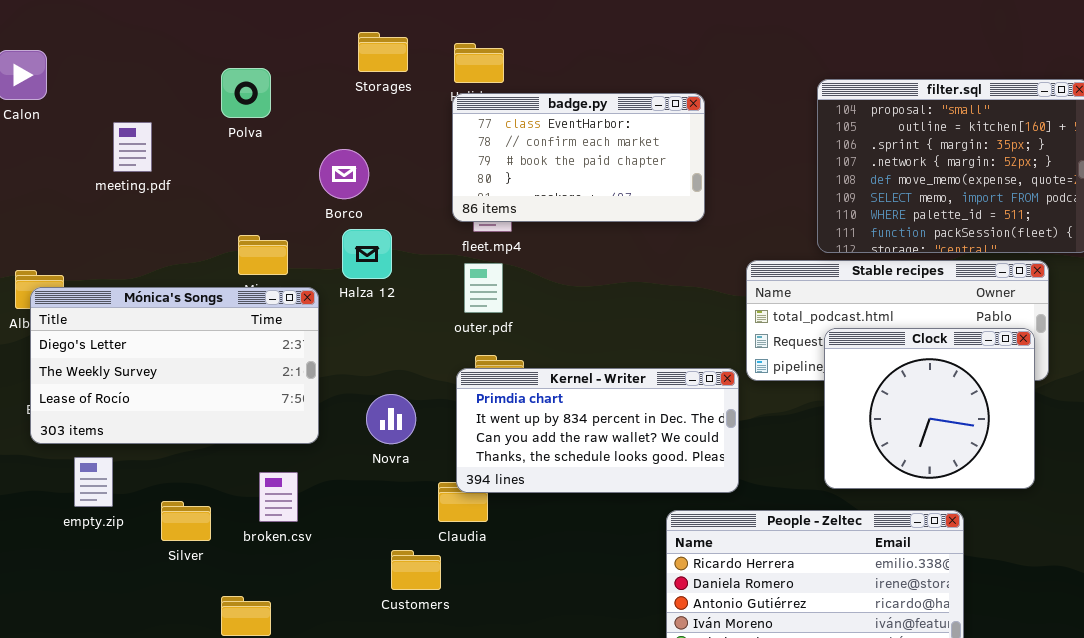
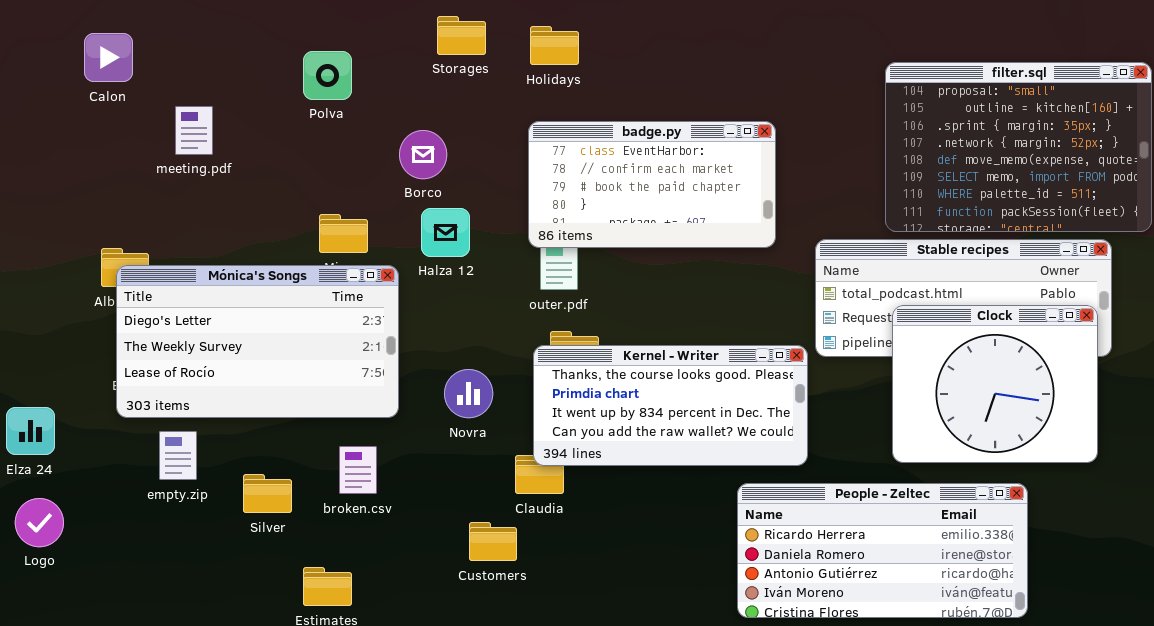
badge.py: [452,93,705,222] -> [528,121,776,248], moved
meeting.pdf: [113,122,152,172] -> [175,106,213,155], moved
Kernel - Writer: [456,368,739,493] -> [533,345,808,466], scrolled up 1 row

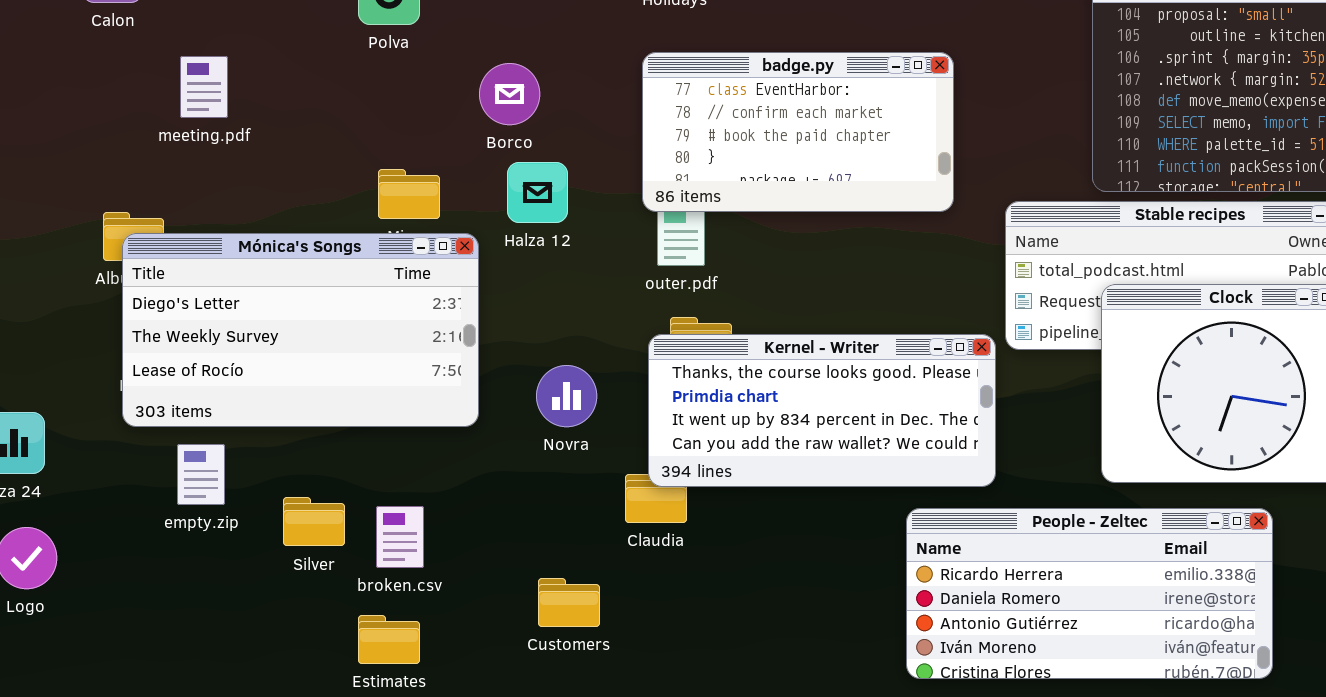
meeting.pdf: [175,106,213,155] -> [180,56,228,118], moved
broken.csv: [339,446,377,494] -> [376,506,424,568], moved
Customers: [469,522,517,561] -> [538,578,600,627], moved

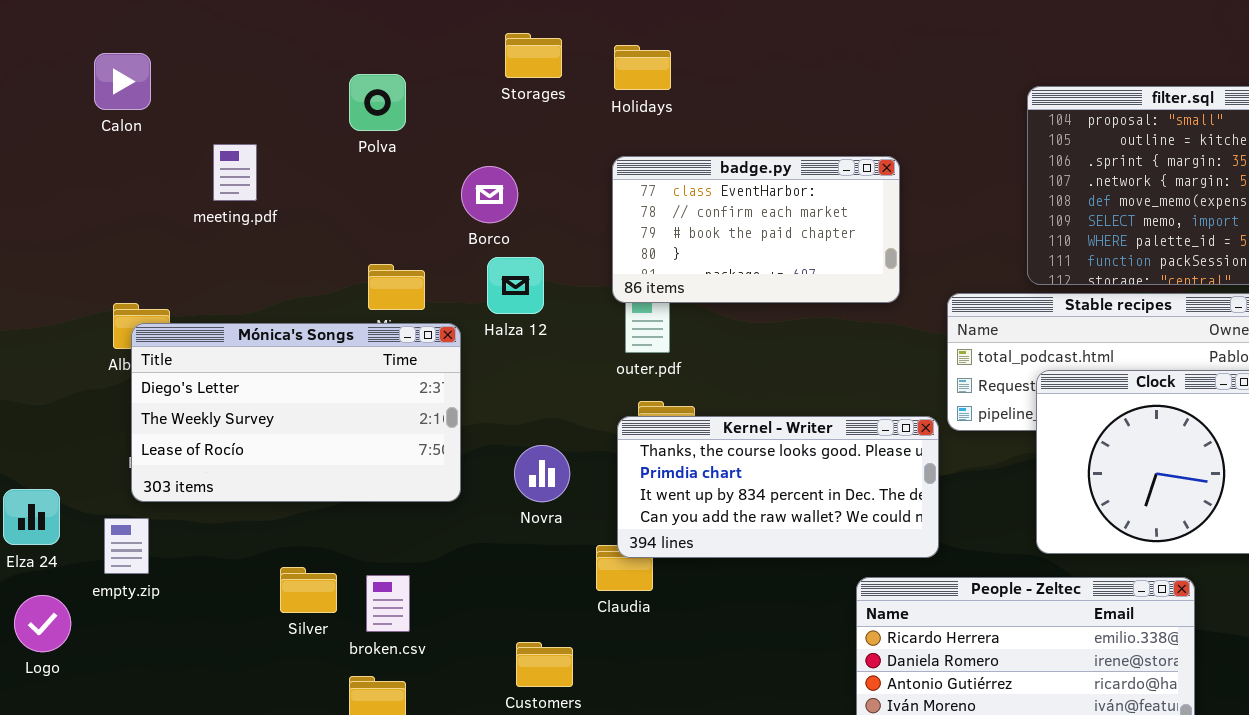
meeting.pdf: [180,56,228,118] -> [213,144,257,201], moved
empty.zip: [177,444,225,505] -> [104,518,149,574], moved

